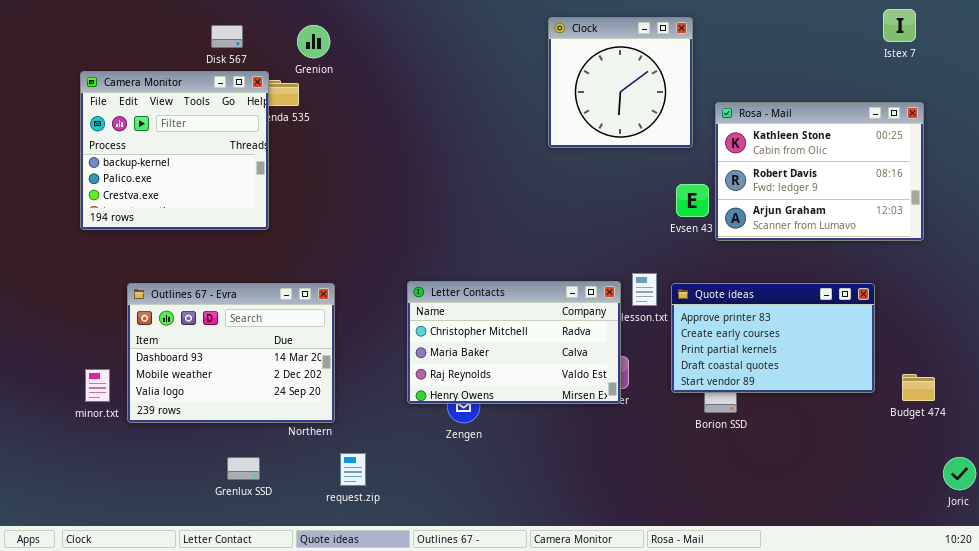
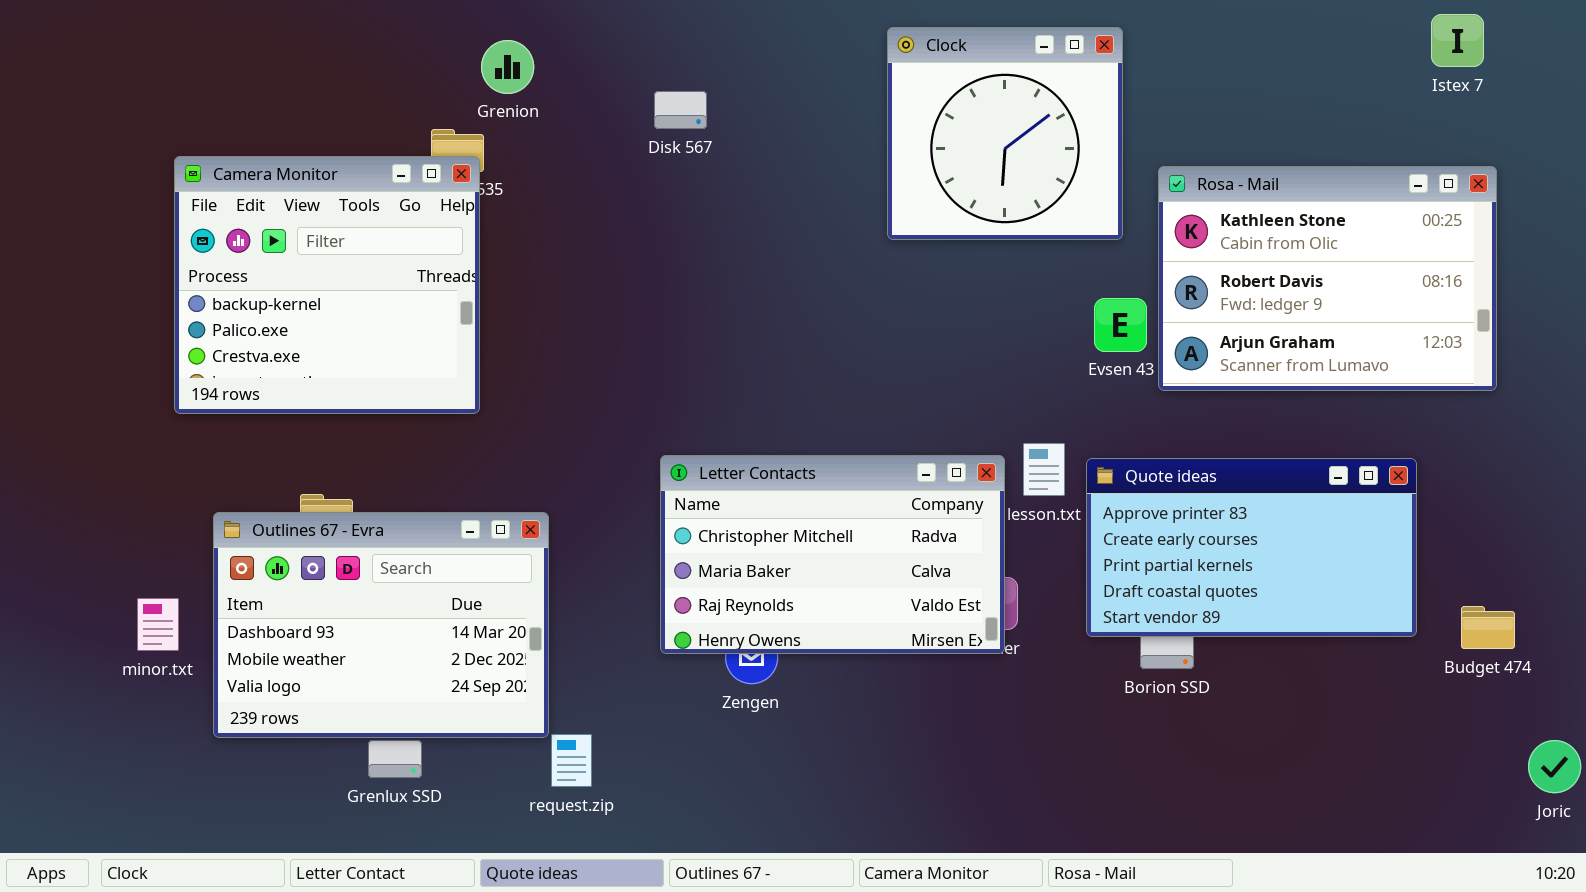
Disk 567: [211,25,243,48] -> [654,91,707,129], moved
Camera Monitor: [80,71,269,230] -> [174,156,480,414], moved
Outlines 67 - Evra: [127,283,335,423] -> [213,512,549,738], moved

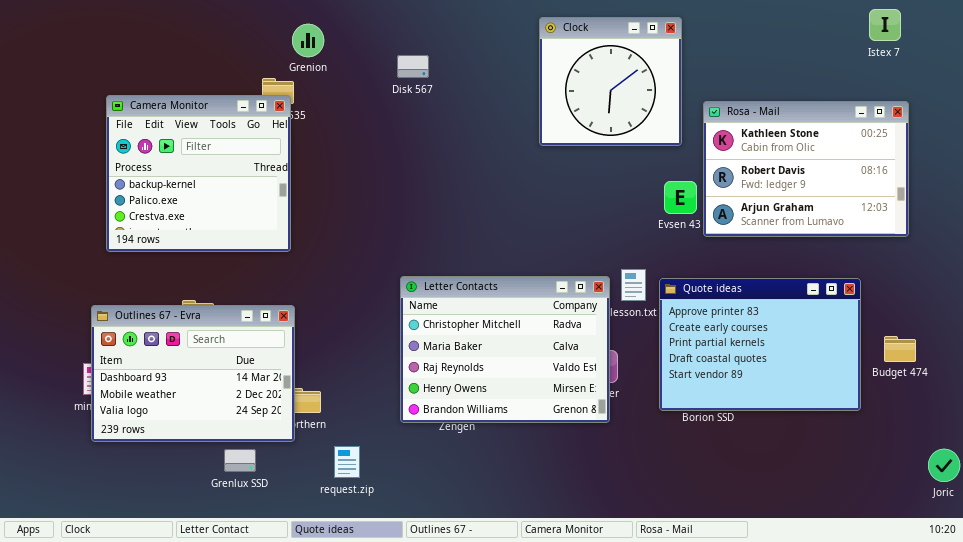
Letter Contacts: [660,455,1005,654] -> [400,276,610,423], resized
Quote ideas: [1086,458,1417,637] -> [659,278,861,411], resized
Outlines 67 - Evra: [213,512,549,738] -> [91,305,295,442], moved
Budget 474: [1461,606,1515,649] -> [884,336,916,362], moved

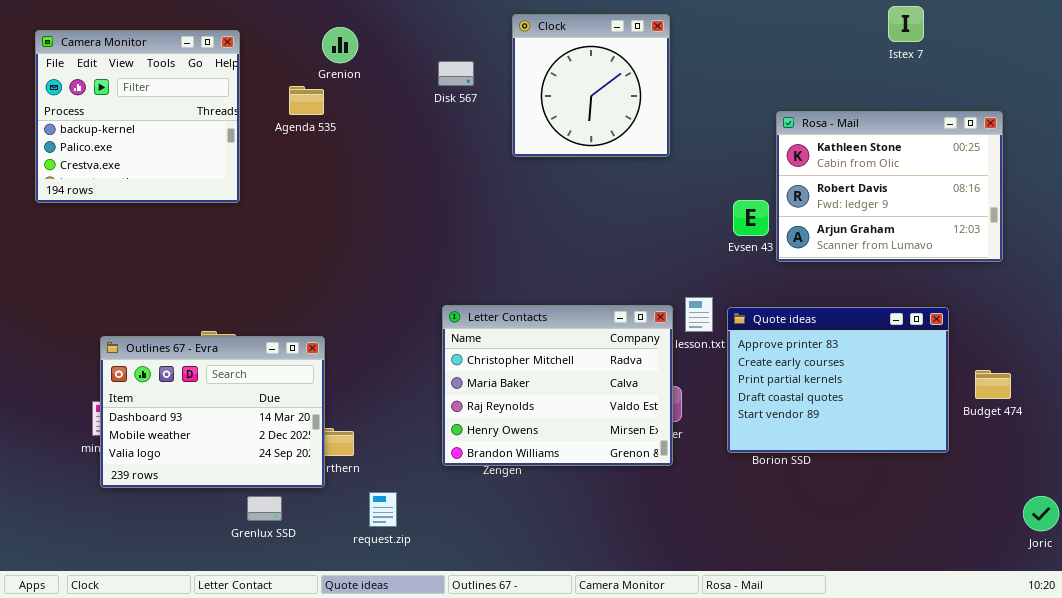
Istex 7: [869,9,901,41] -> [888,6,924,42], moved
Clock: [539,17,682,146] -> [512,14,670,157], moved
Camera Monitor: [106,95,291,252] -> [35,30,240,203], moved

